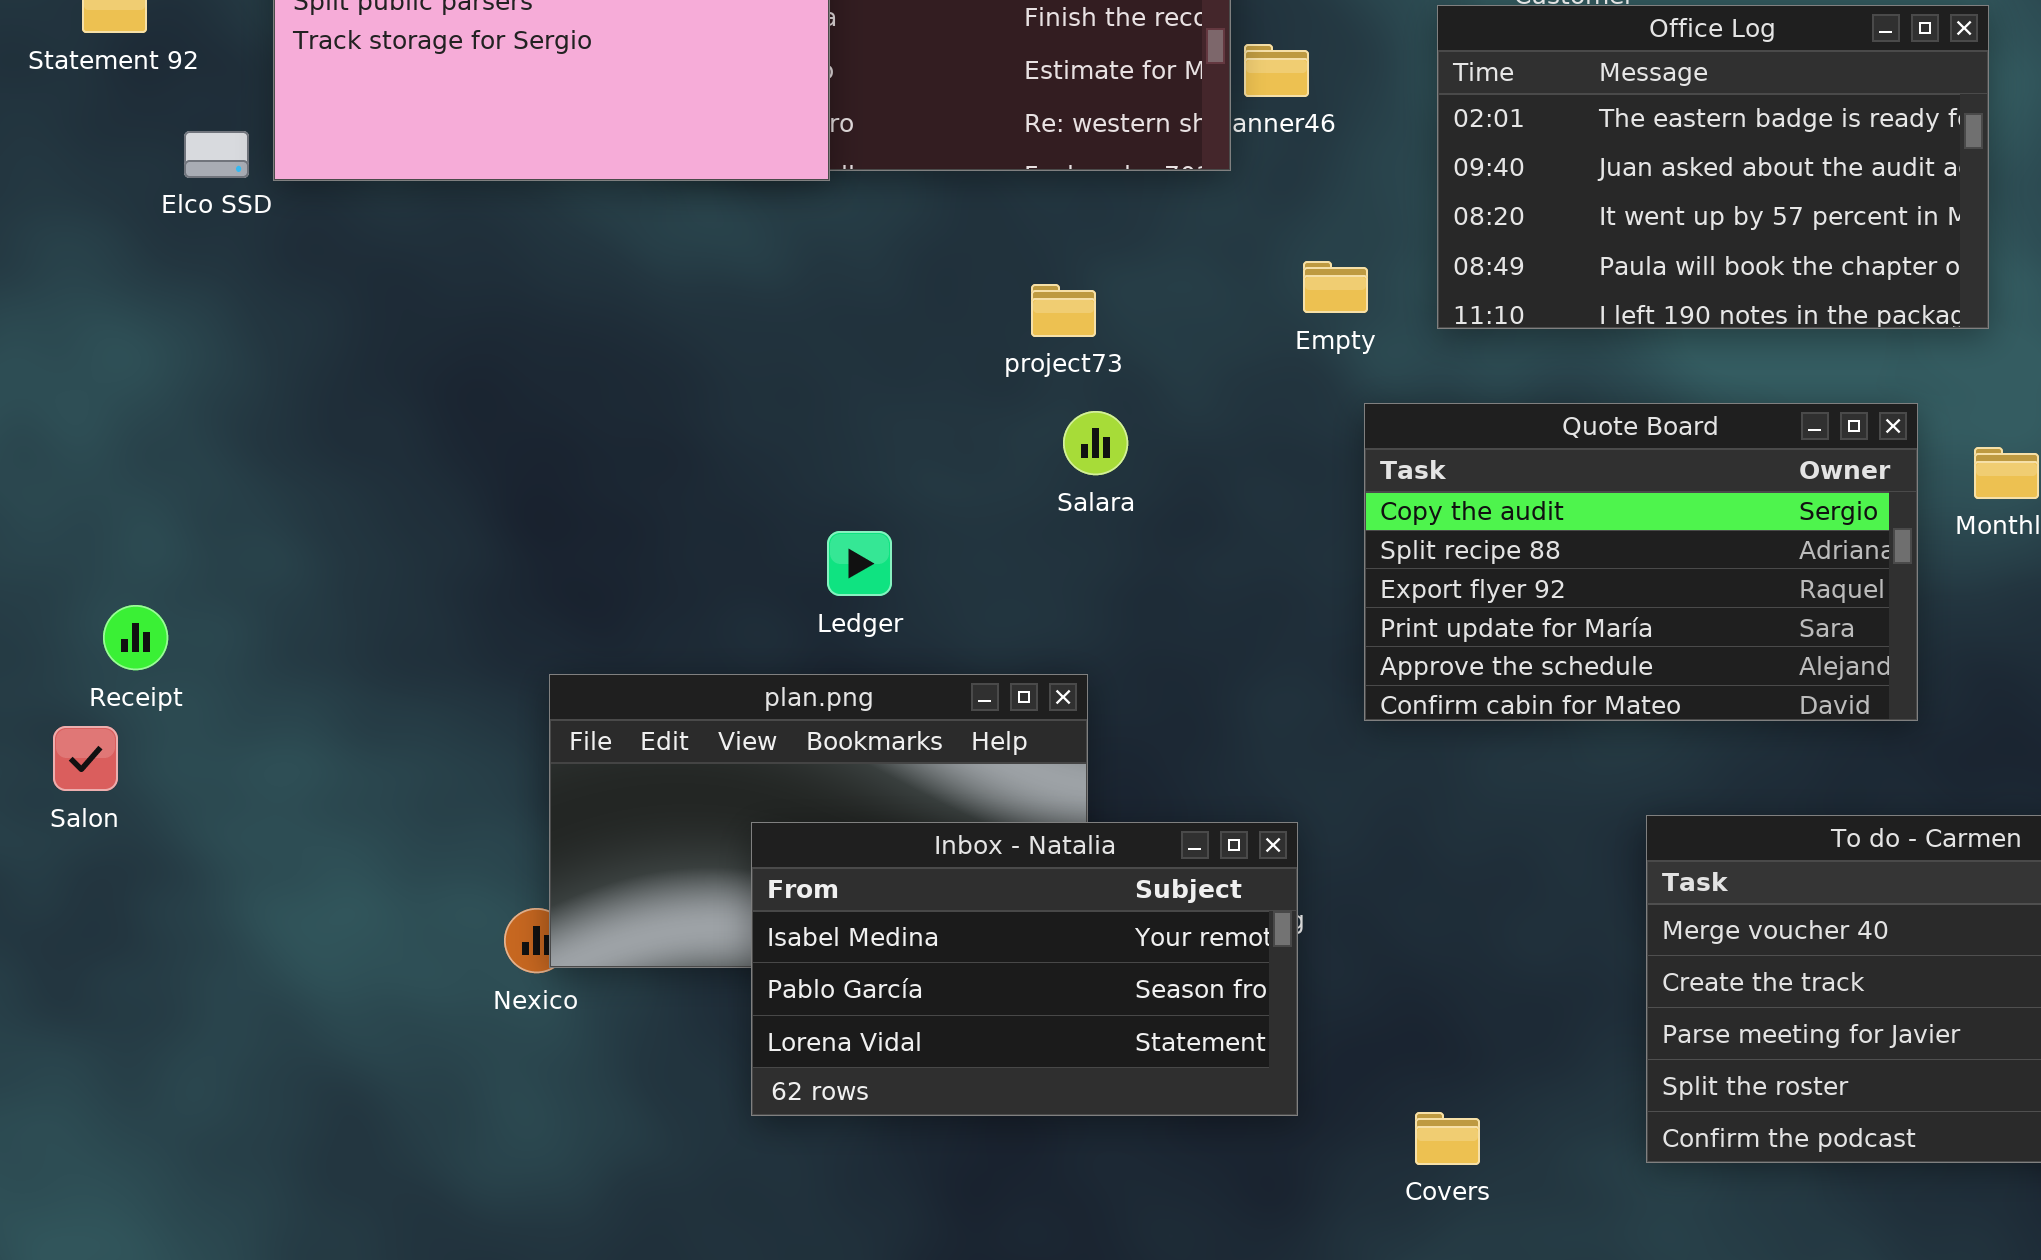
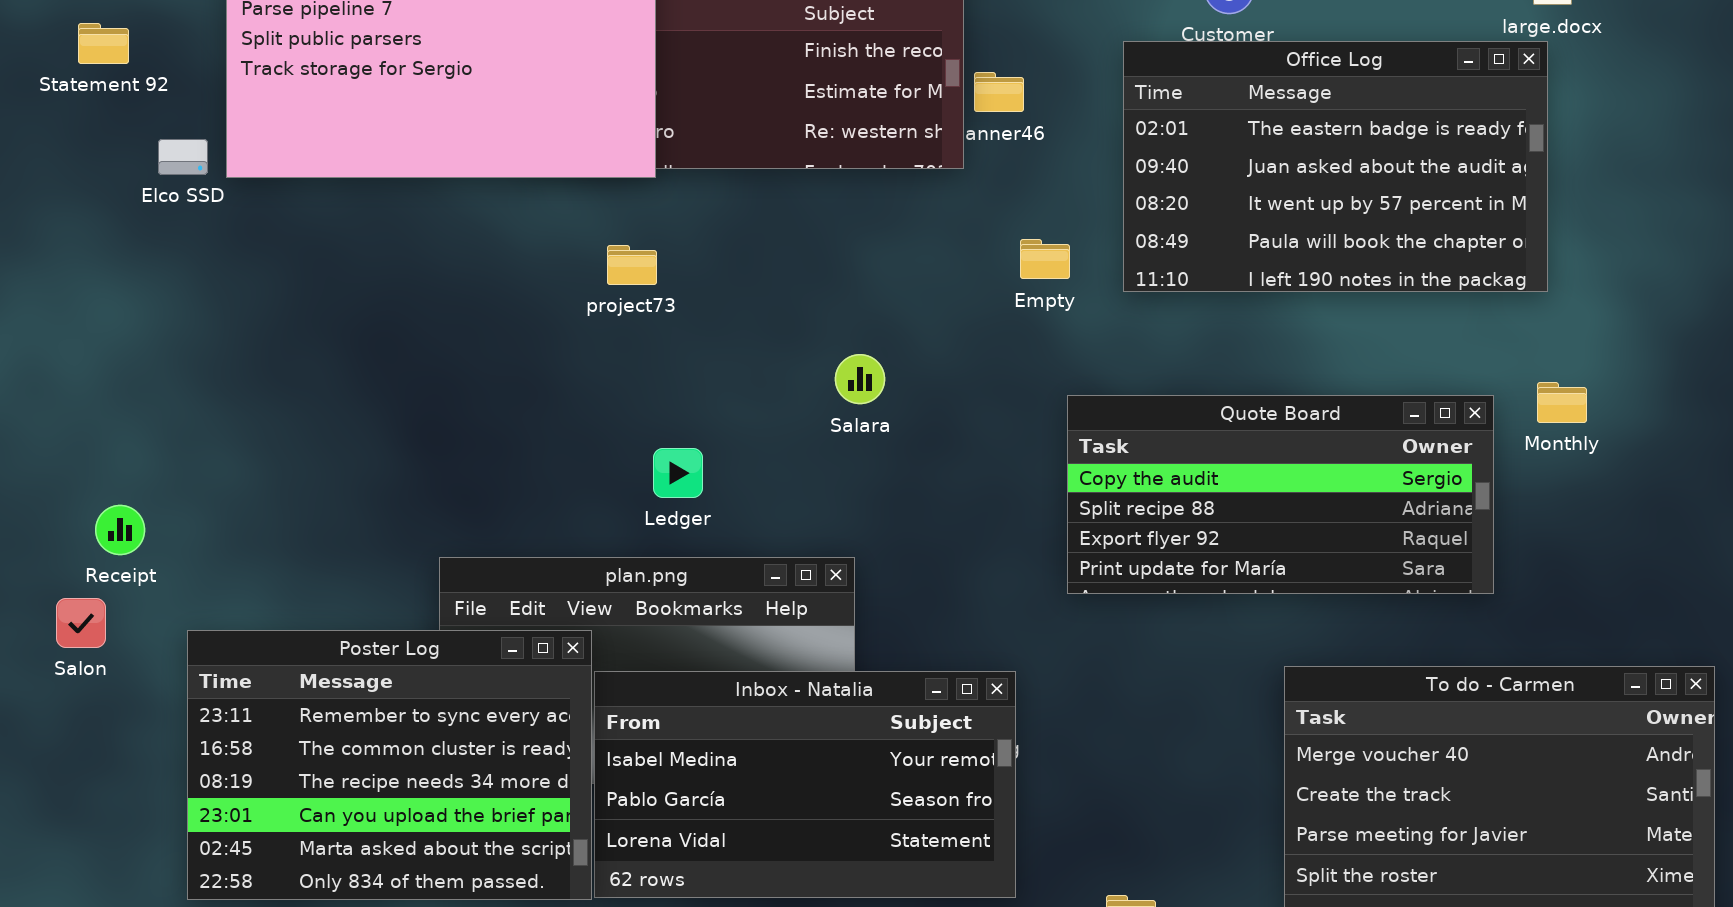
project73: [1031,284,1096,337] -> [607,245,657,285], moved
Quote Board: [1364,403,1918,721] -> [1067,395,1494,594], resized
Poster Log: none -> [187,630,592,900], opened

